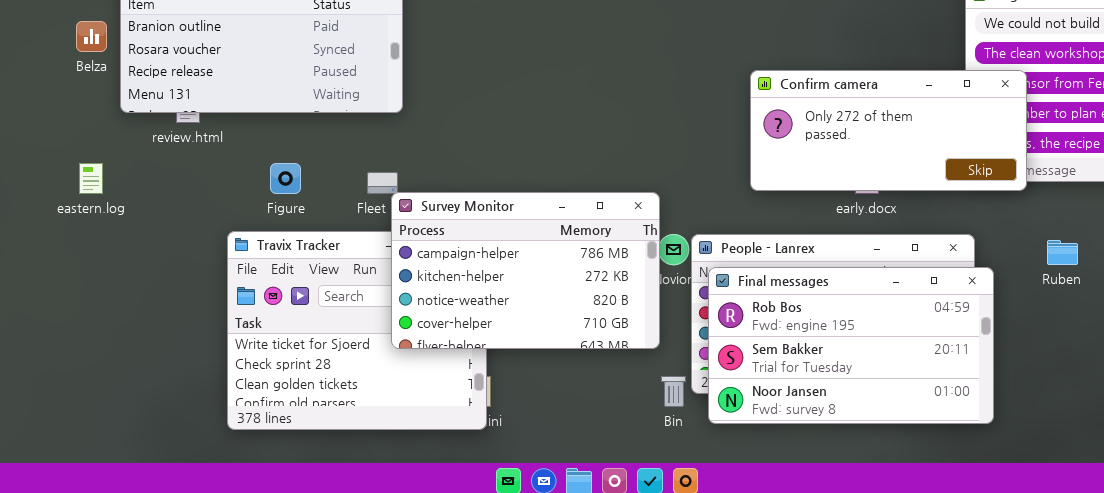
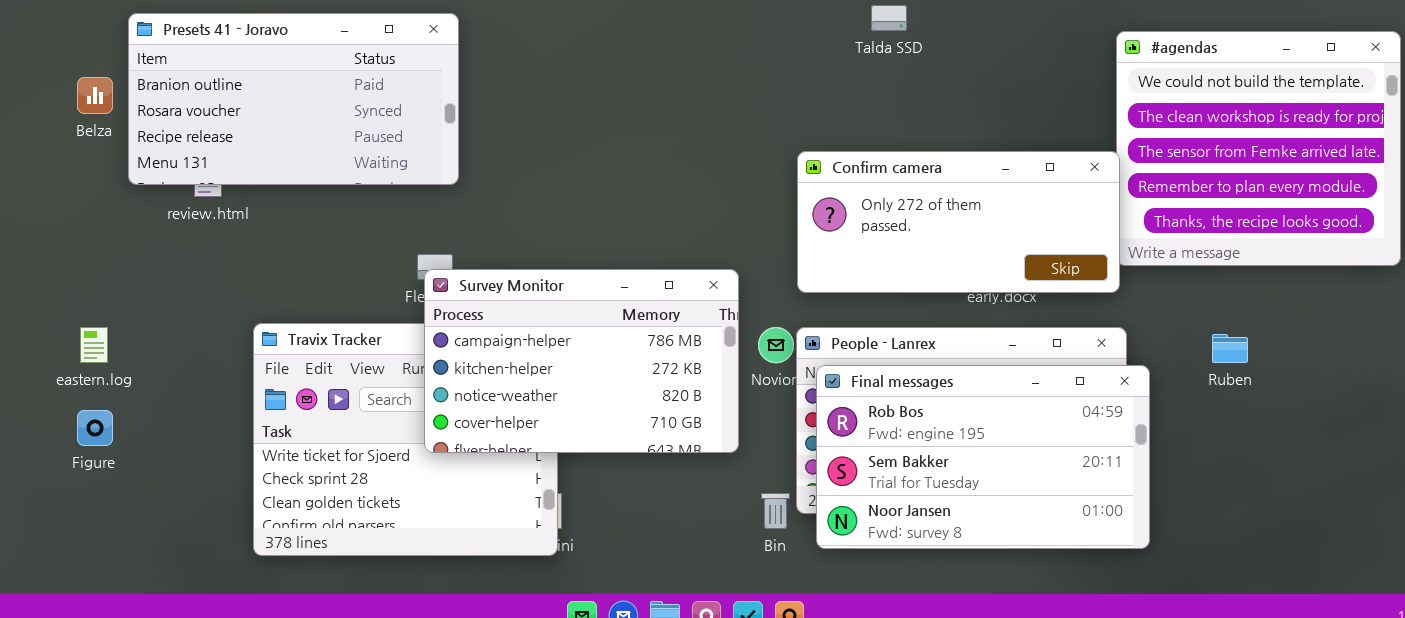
Confirm camera: [750,70,1027,191] -> [797,151,1120,293], moved
eastern.log: [79,163,103,194] -> [80,327,108,363], moved
Figure: [270,163,301,194] -> [77,410,113,446], moved
Survey Monitor: [391,192,660,349] -> [424,269,739,453], moved

